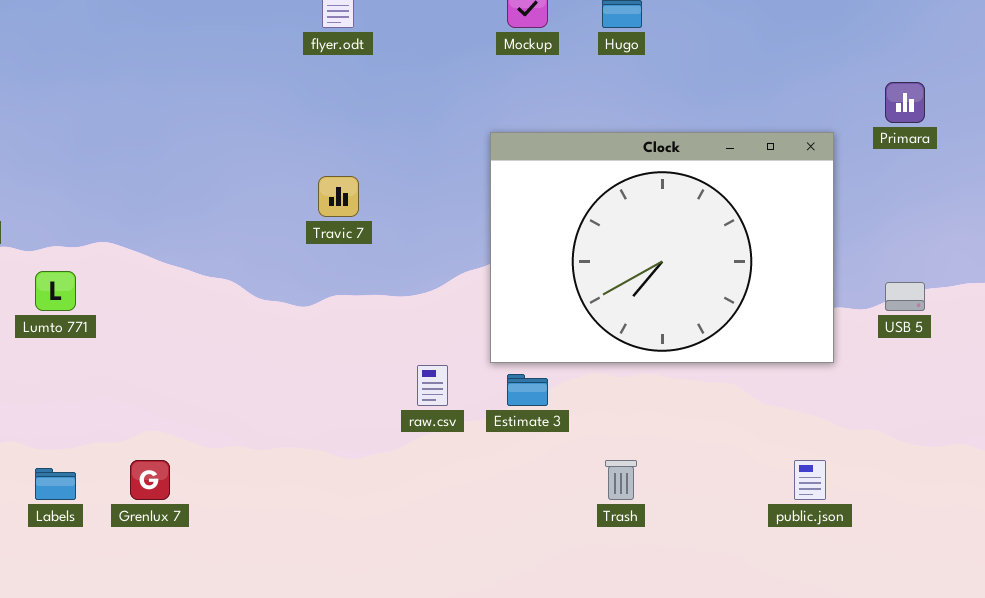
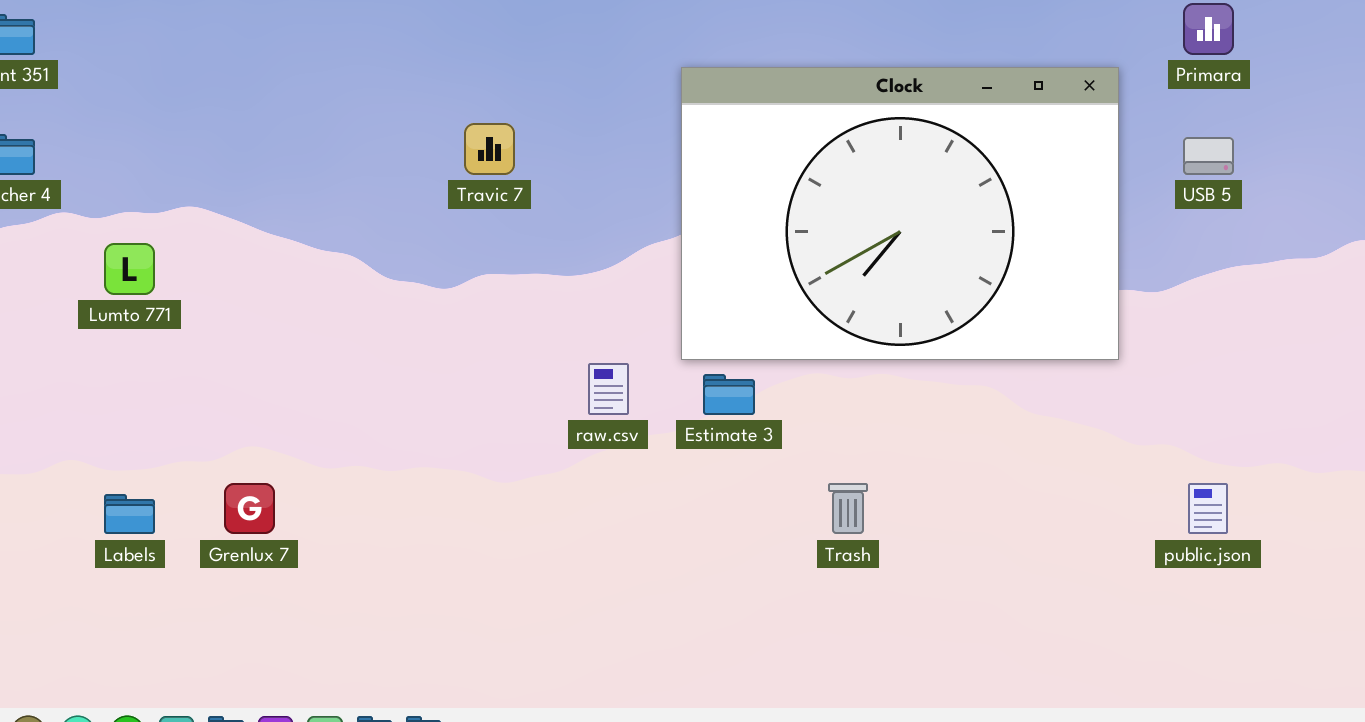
USB 5: [885,282,925,311] -> [1183,137,1234,175], moved
public.json: [794,460,826,500] -> [1188,483,1228,534], moved

